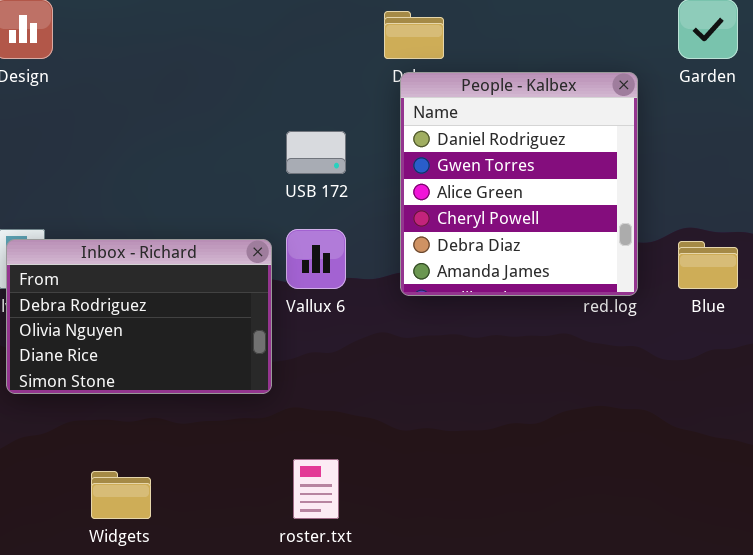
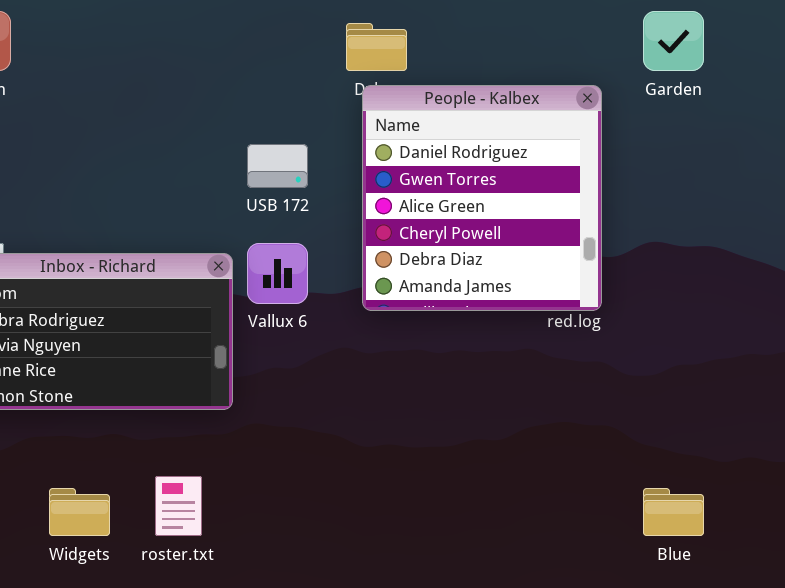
Blue: [678,241,738,289] -> [643,488,704,536], moved
roster.txt: [293,459,339,519] -> [155,476,202,536], moved

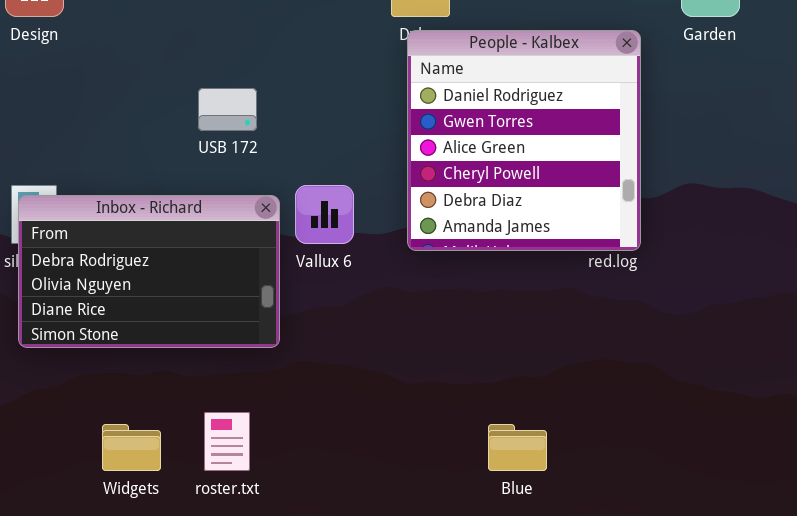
USB 172: [247,144,308,188] -> [198,88,257,131], moved
Blue: [643,488,704,536] -> [488,424,547,471], moved

